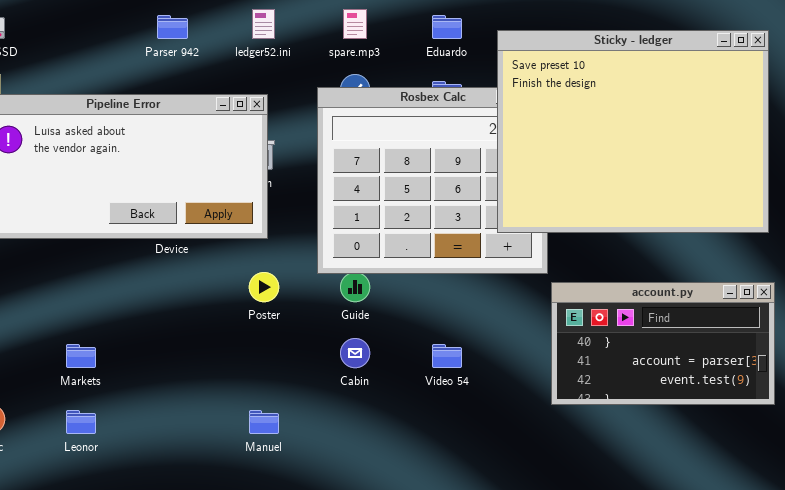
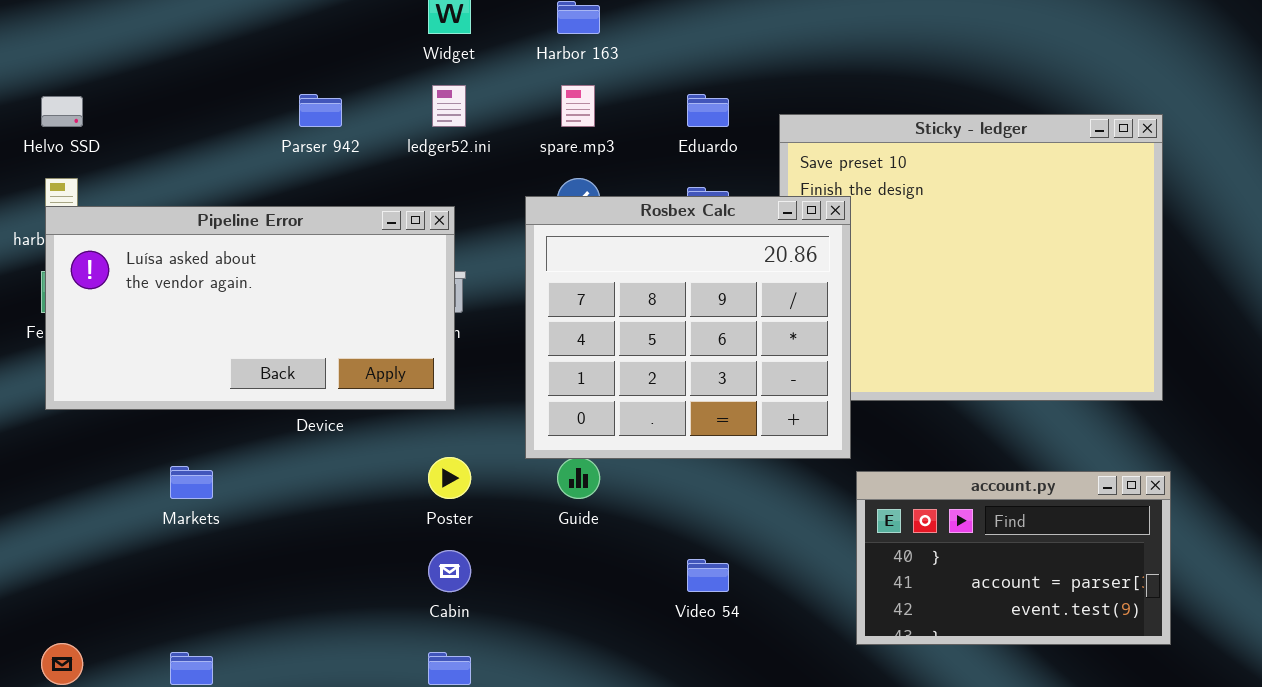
Rosbex Calc: [317,87,548,274] -> [525,196,851,459], raised
Cabin: [340,338,370,368] -> [428,550,471,592], moved
Markets: [66,344,96,368] -> [170,466,213,499], moved

